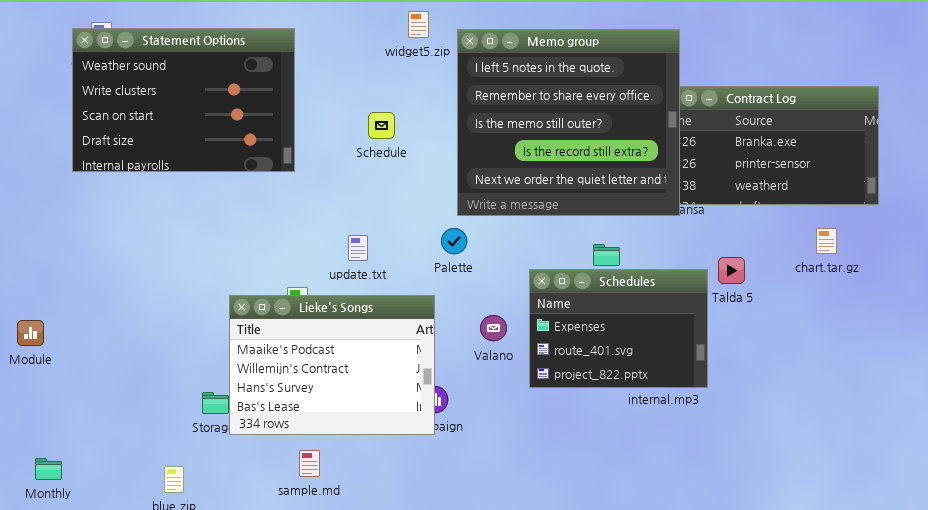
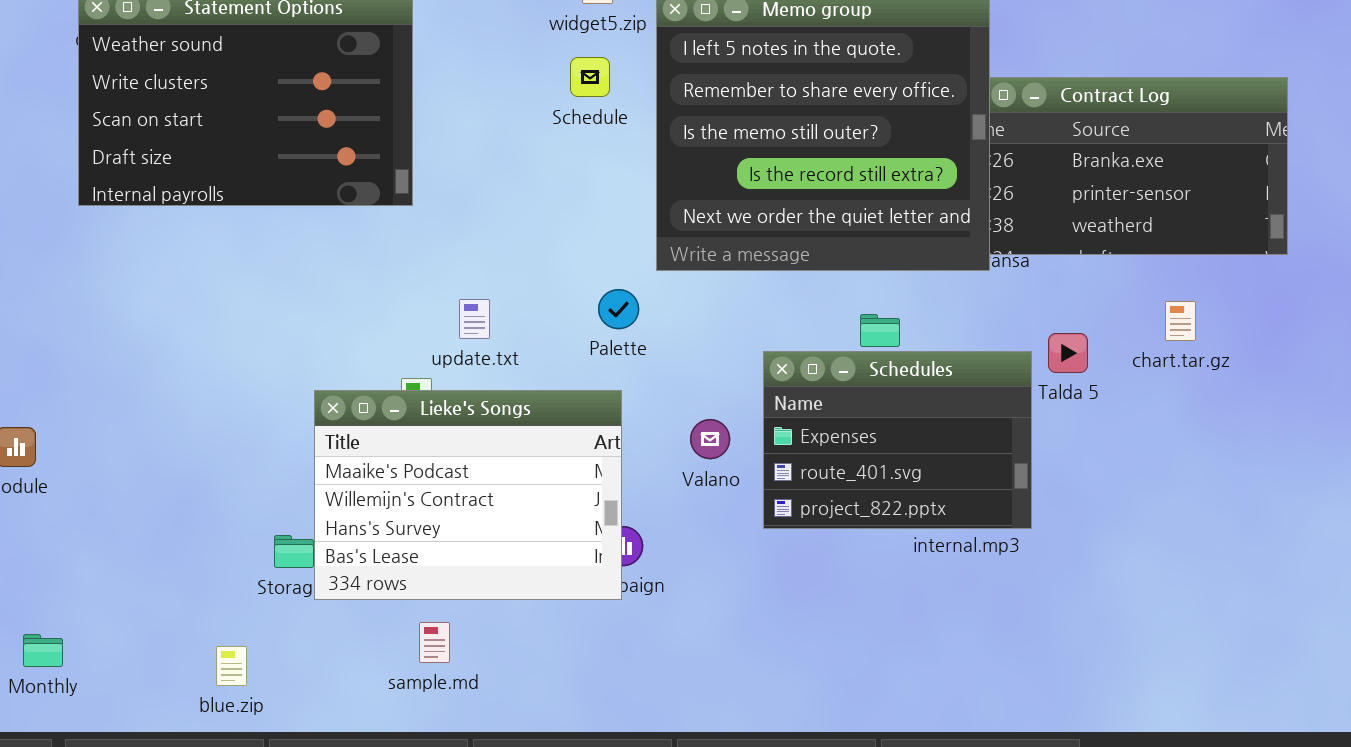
Schedule: [368,112,395,139] -> [570,57,610,97], moved
Palette: [441,228,467,254] -> [598,289,639,329], moved
chart.tar.gz: [816,228,837,254] -> [1165,301,1196,341], moved
update.txt: [348,235,368,261] -> [459,299,490,339], moved

